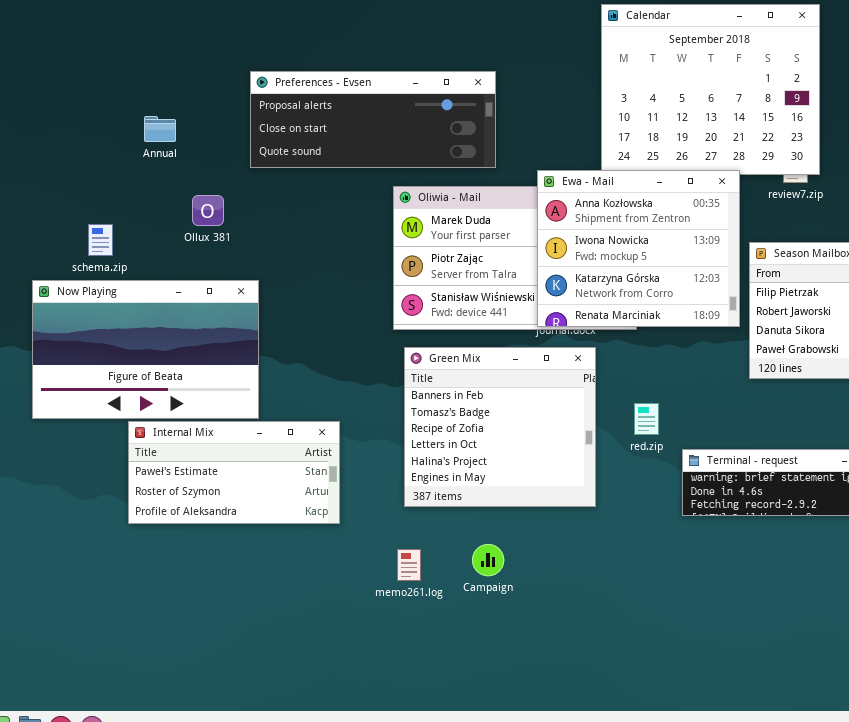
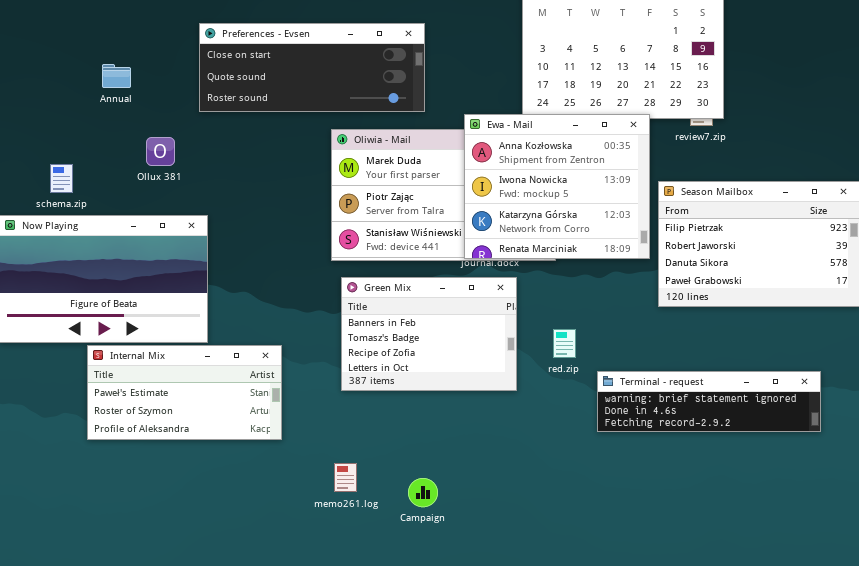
Preferences - Evsen: [250,71,496,168] -> [199,23,425,112], scrolled down 1 row
Green Mix: [404,347,596,507] -> [341,277,517,391], resized
Campaign: [472,544,504,576] -> [408,478,438,507], moved

